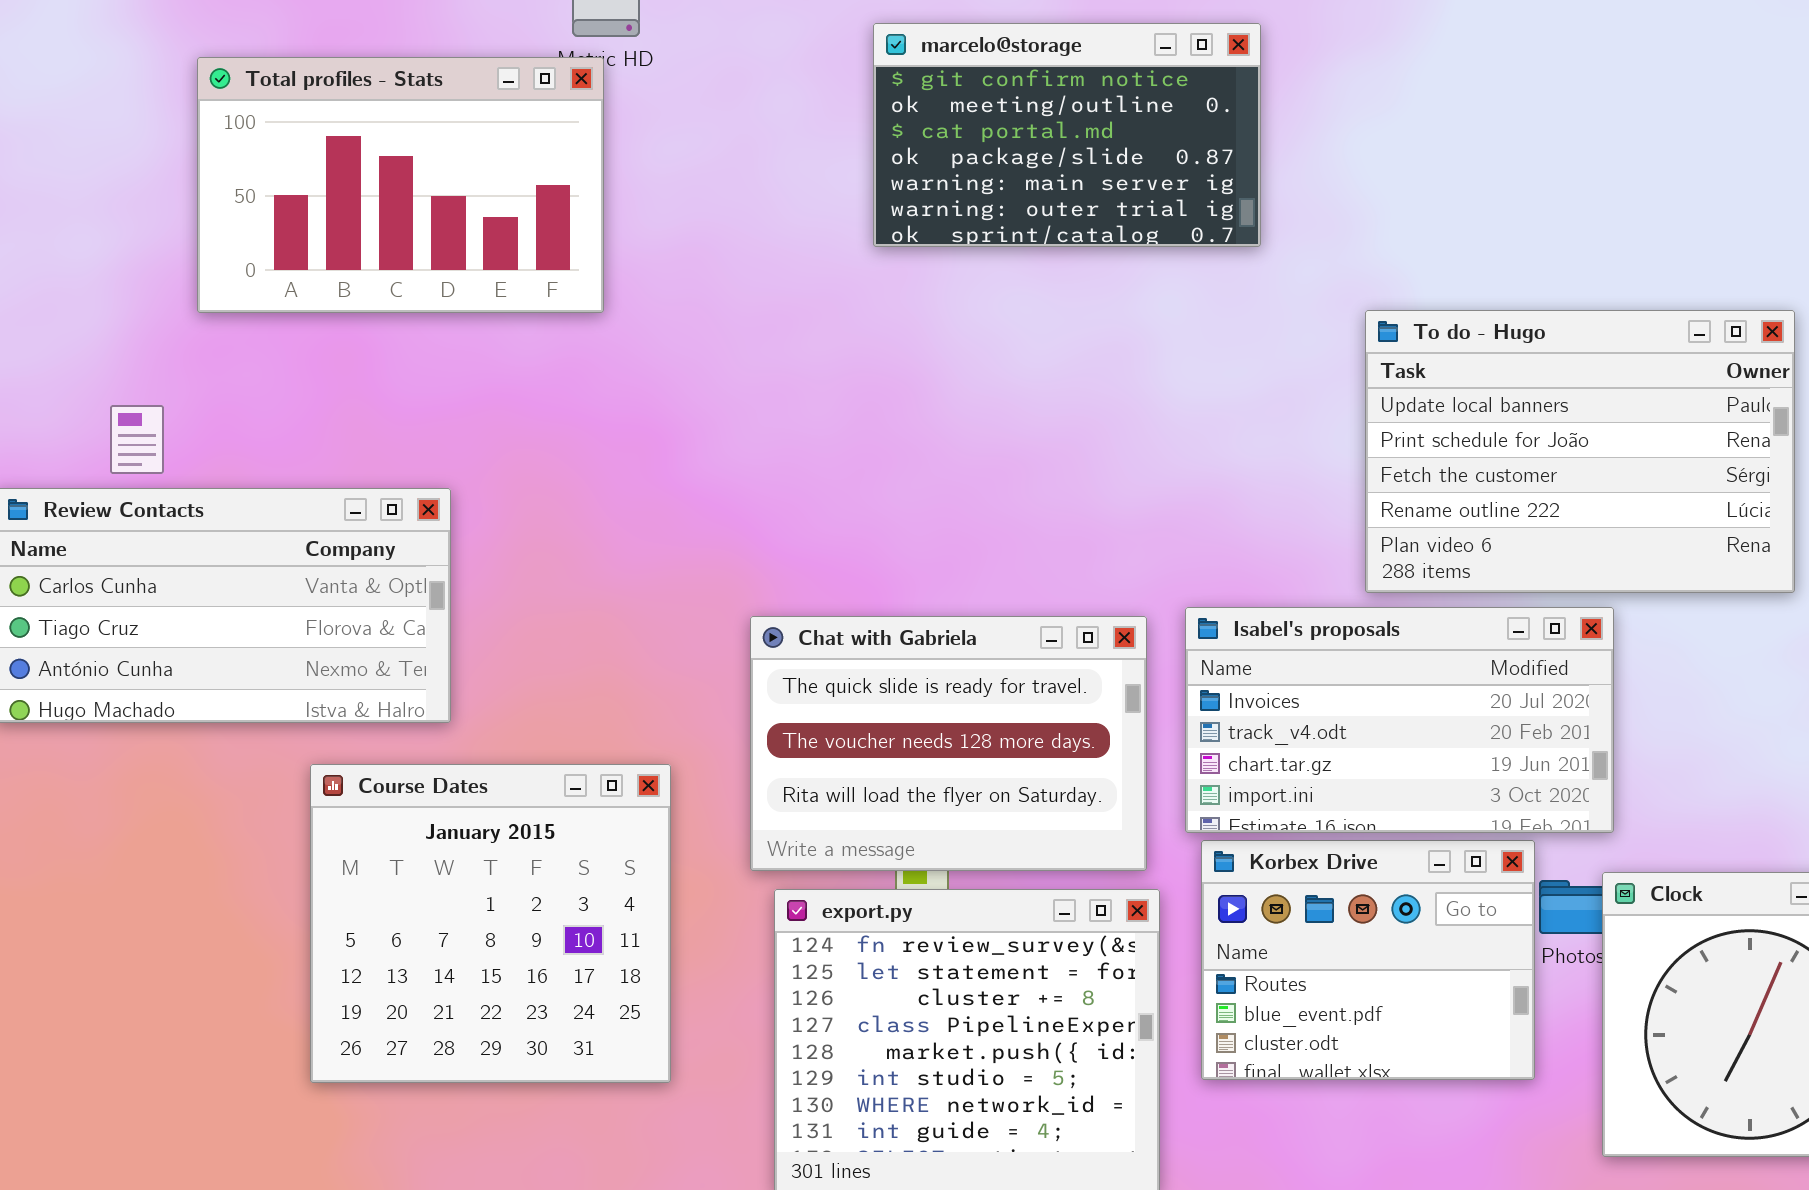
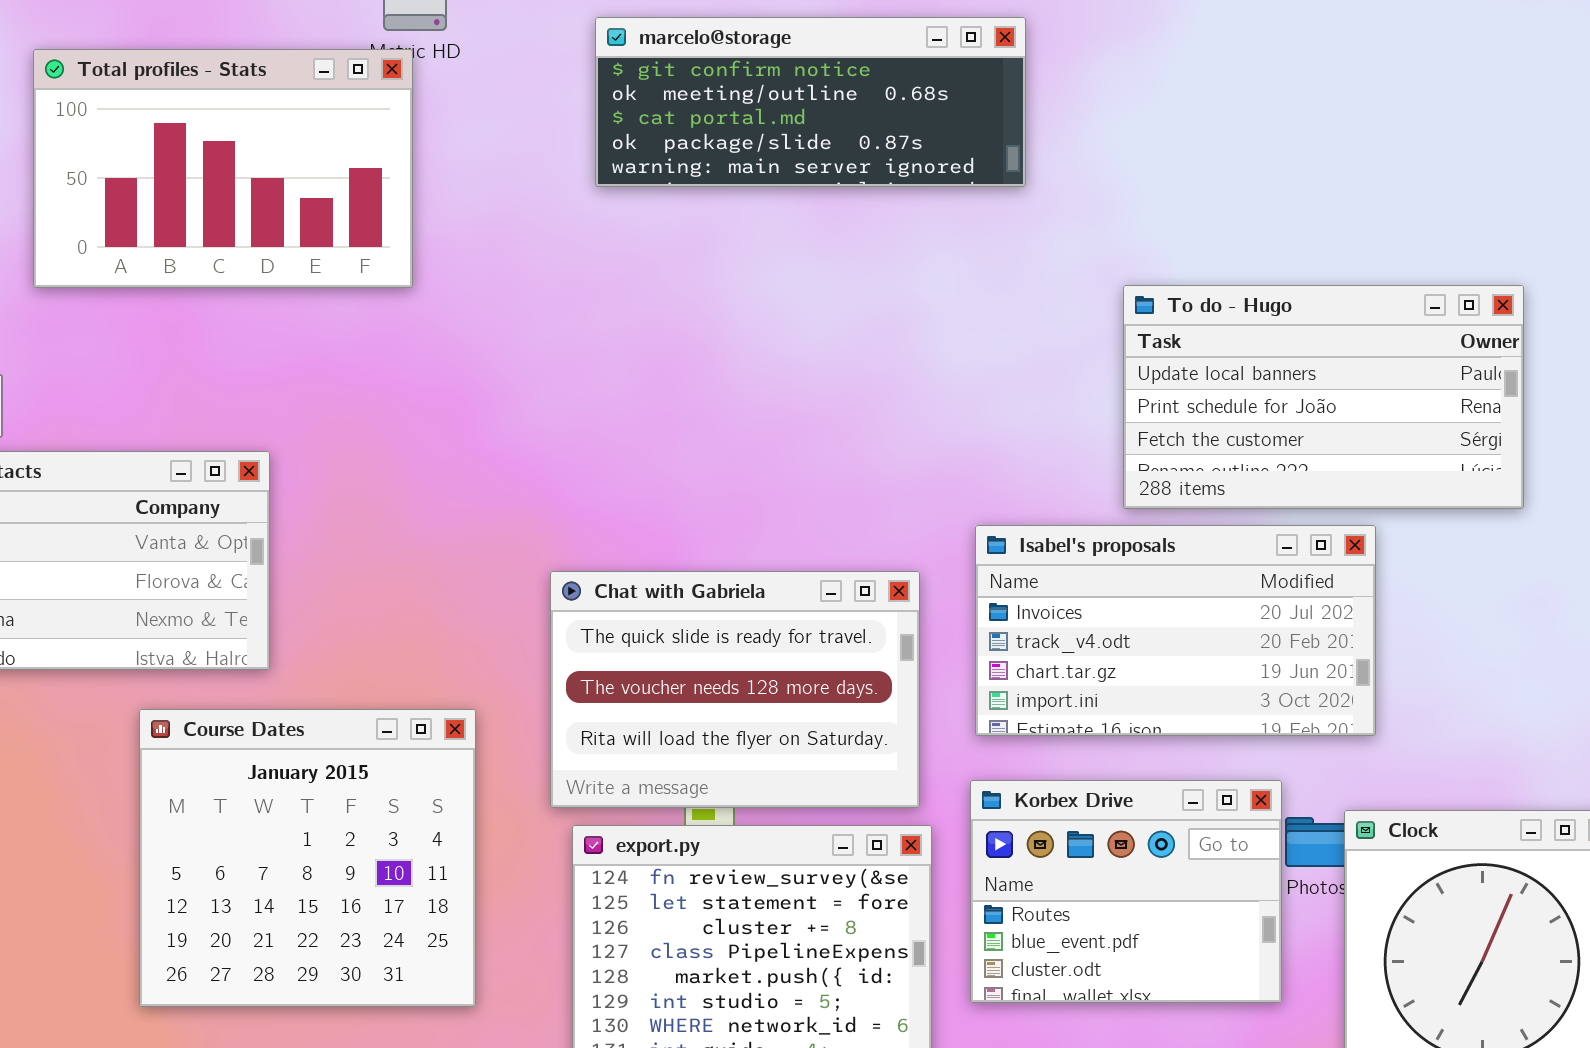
marcelo@storage: [873,23,1261,247] -> [595,17,1026,187], resized
To do - Hugo: [1365,310,1795,593] -> [1123,285,1524,509], resized
Isabel's proposals: [1185,607,1614,833] -> [975,525,1376,736], moved

